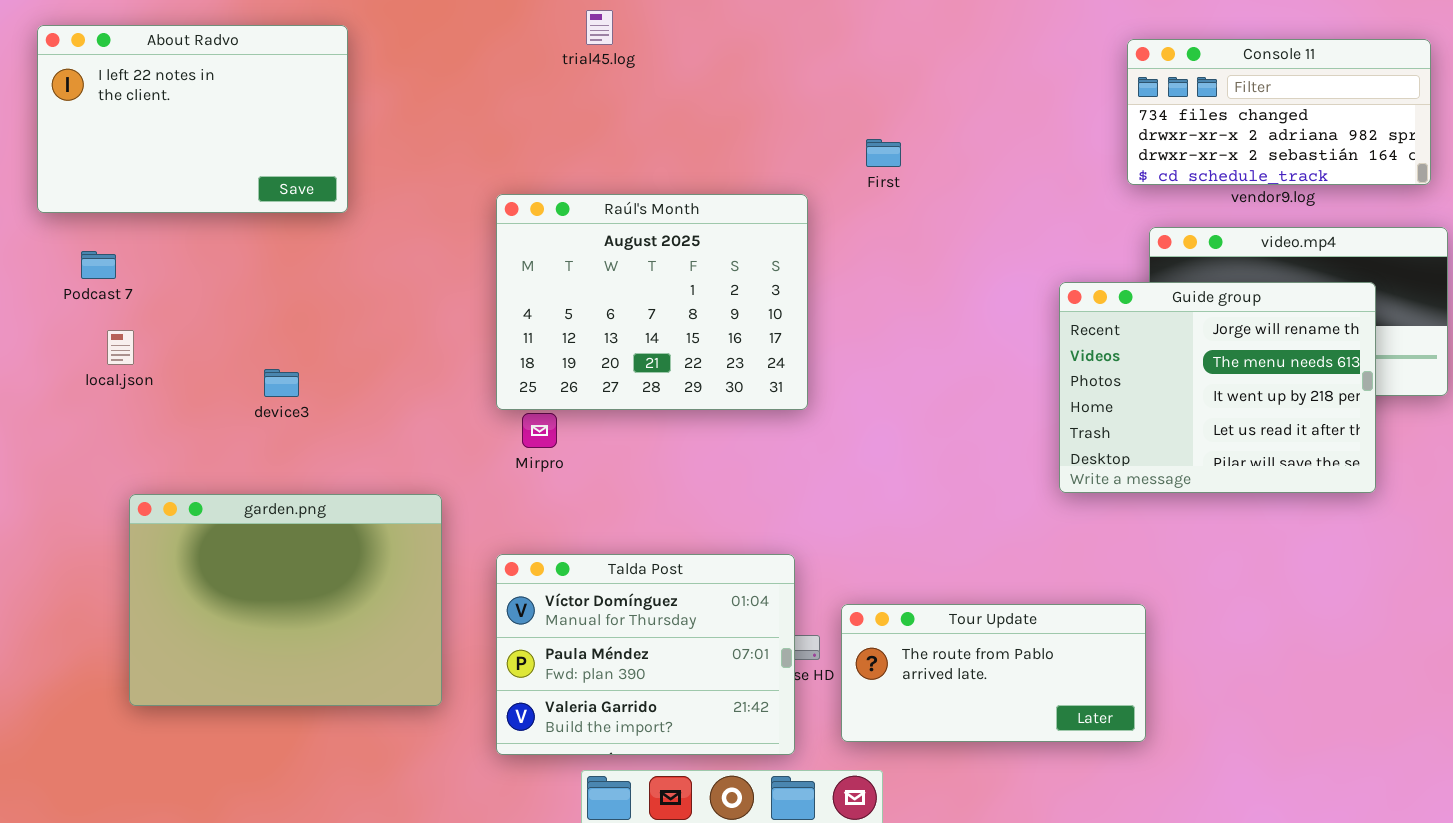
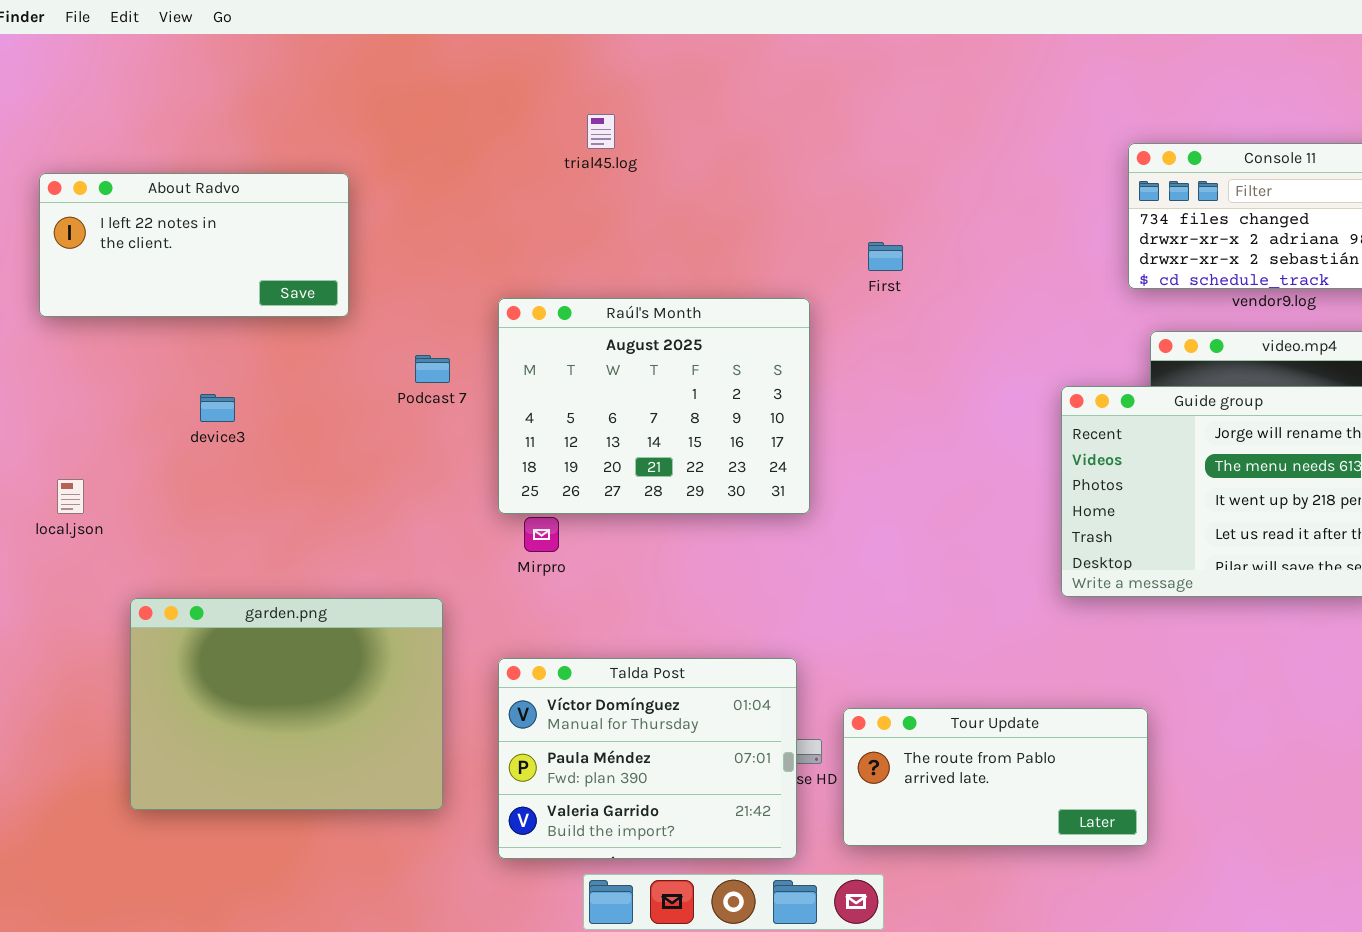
About Radvo: [37,25,348,213] -> [39,173,349,317], resized
Podcast 7: [81,251,116,279] -> [415,355,450,383], moved
local.json: [107,330,134,365] -> [57,479,84,514], moved
device3: [264,369,299,397] -> [200,394,235,422], moved

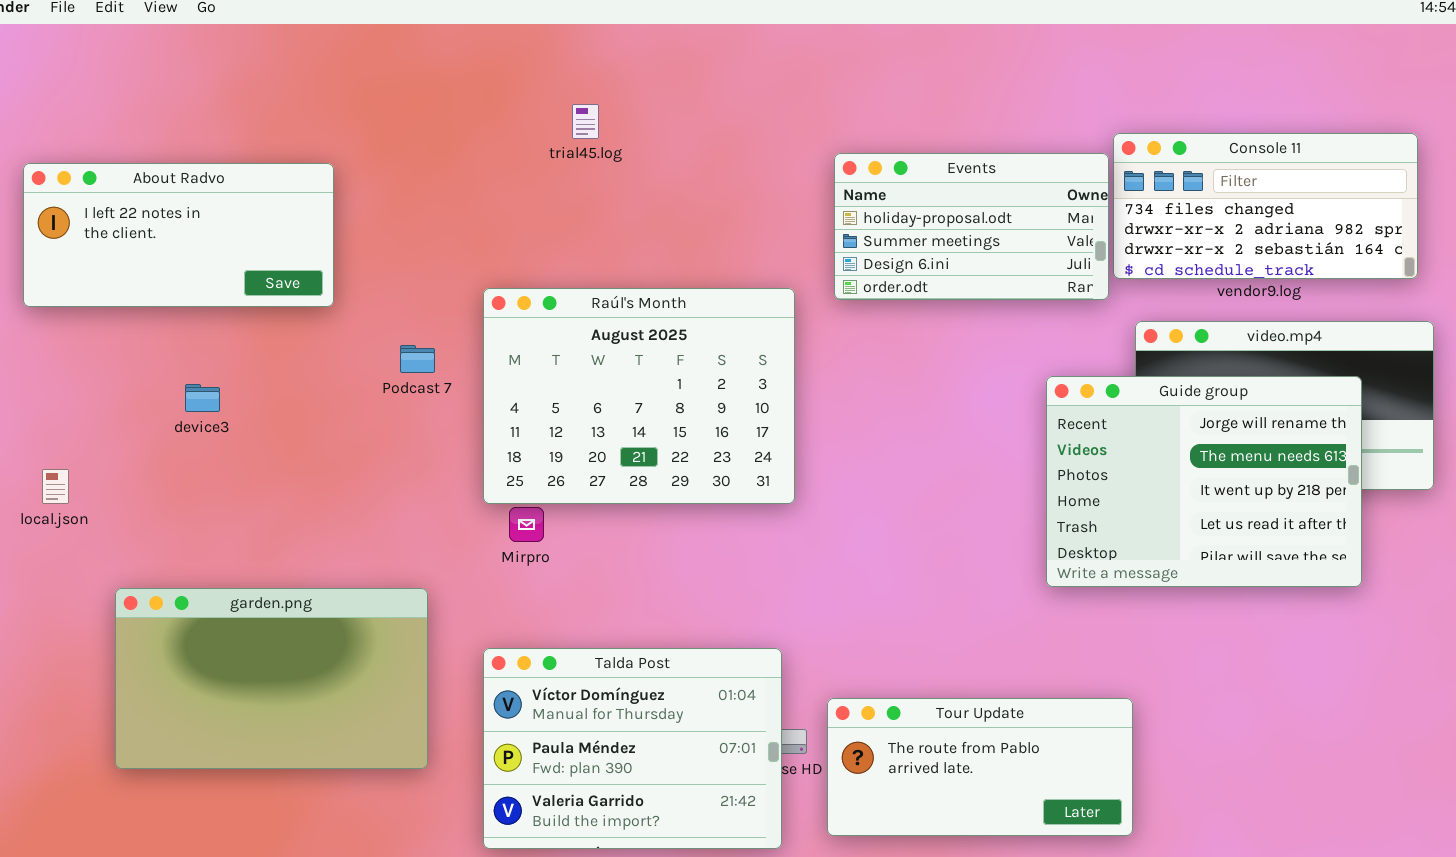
Events: none -> [834,153,1109,300], opened
garden.png: [130,598,443,810] -> [115,588,428,769], resized

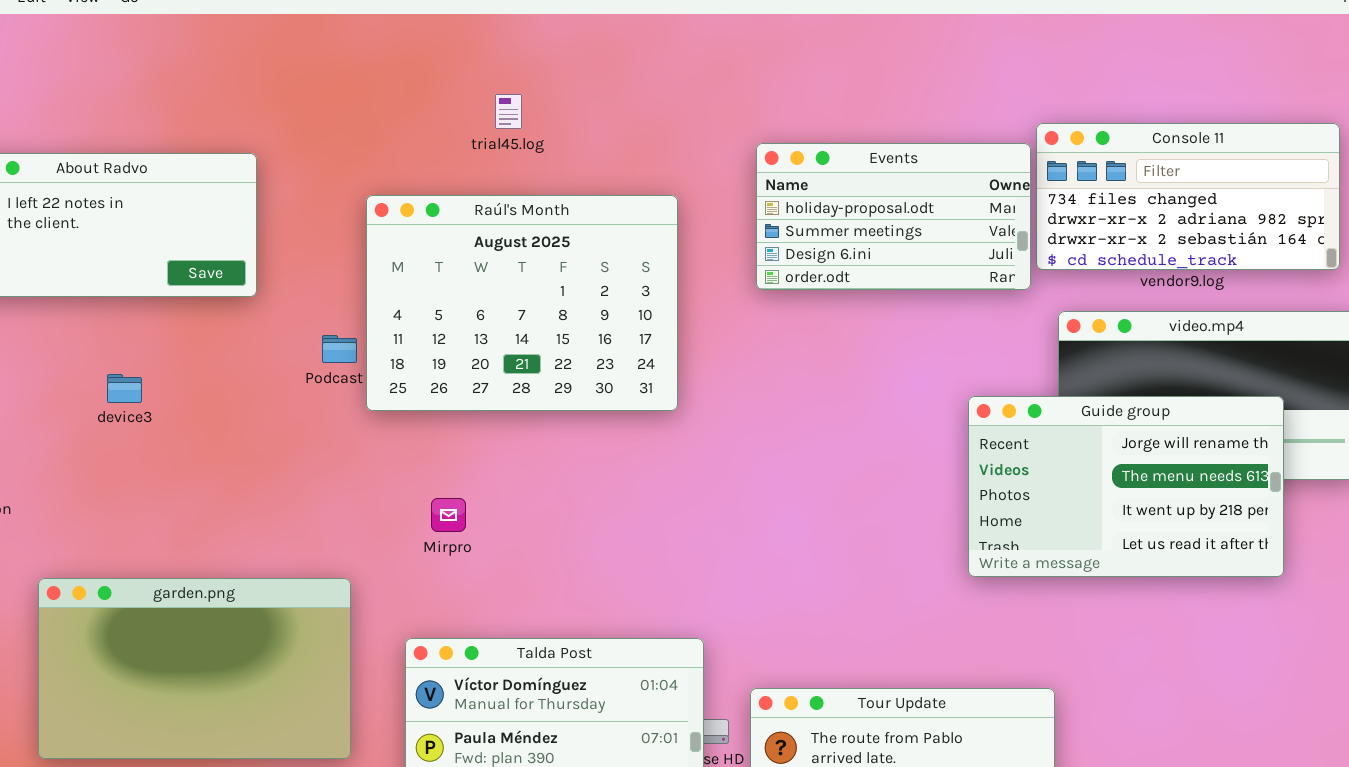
Raúl's Month: [483,288,795,504] -> [366,195,678,411], moved
Guide group: [1046,376,1362,587] -> [968,396,1284,577], resized

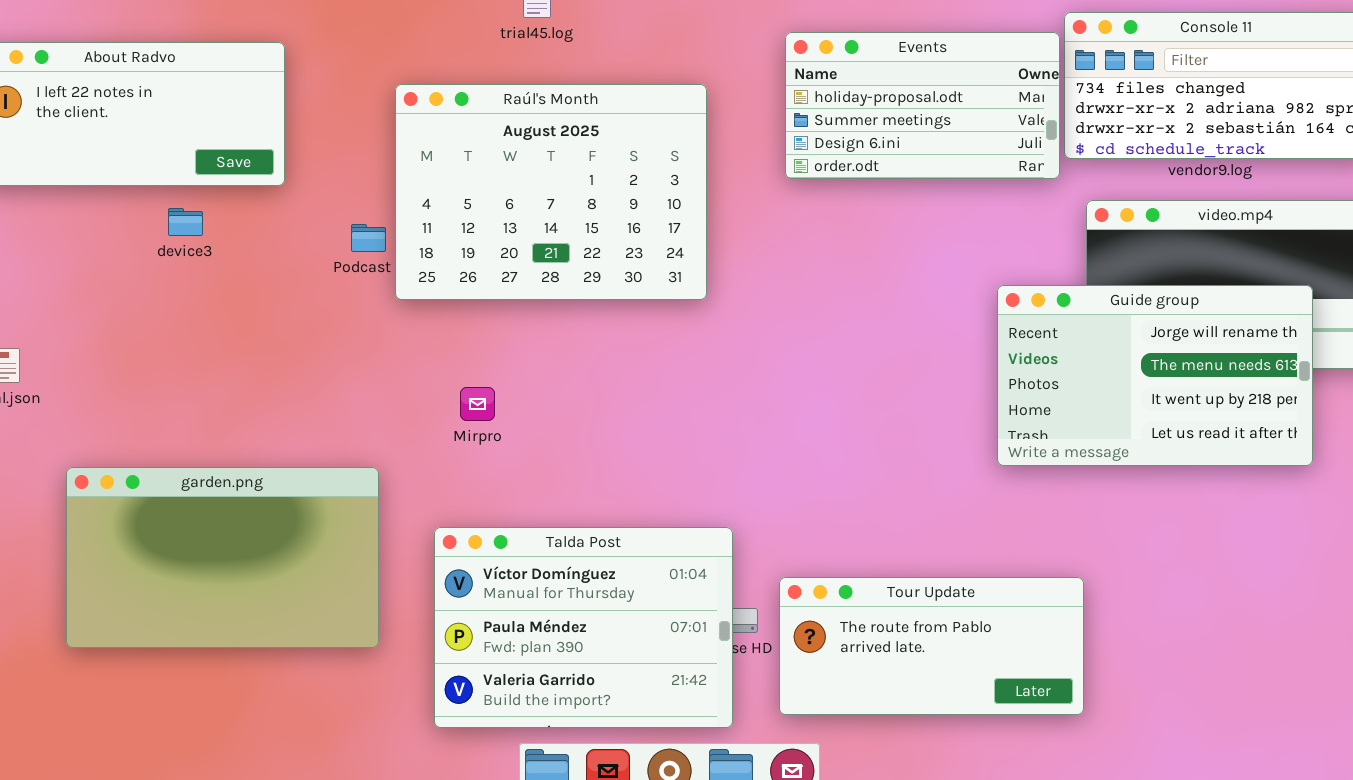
device3: [107,374,142,403] -> [168,208,203,236], moved

